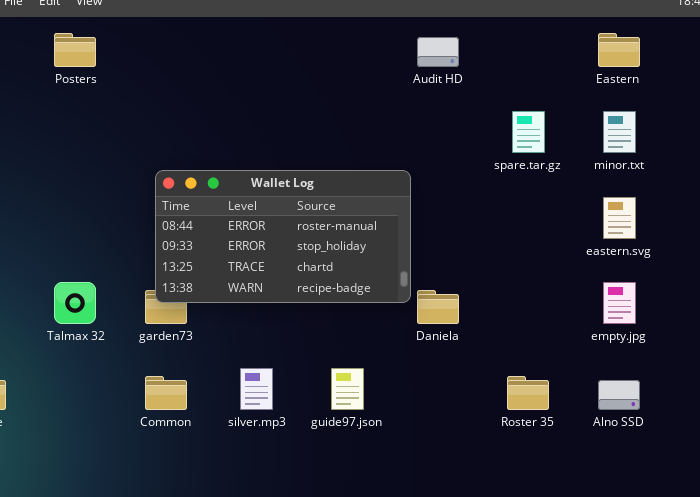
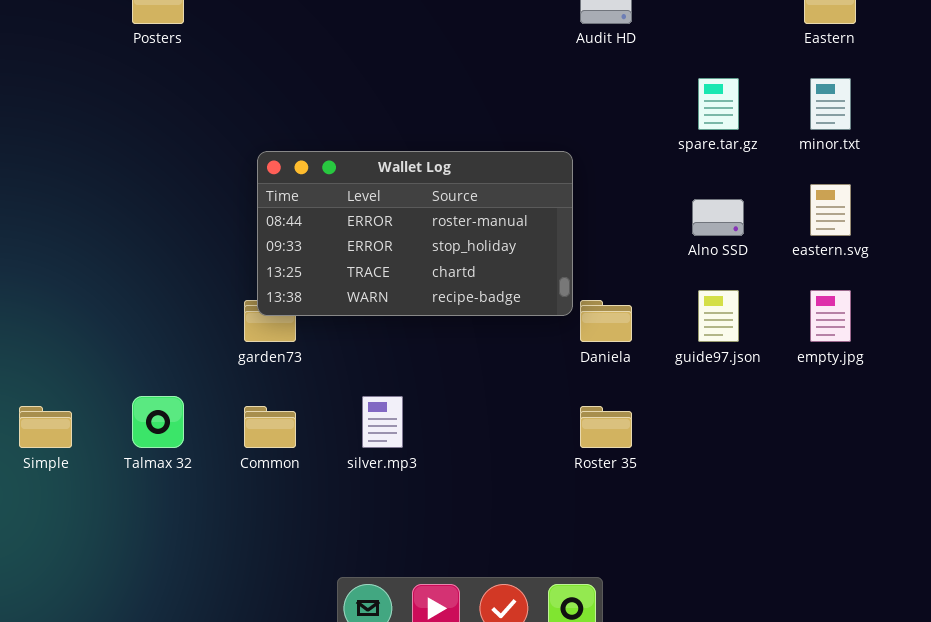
Talmax 32: [54,282,96,324] -> [132,396,184,448], moved
guide97.json: [331,368,364,410] -> [698,290,739,342], moved
Roster 35: [507,376,549,410] -> [580,406,632,448], moved
Alno SSD: [598,380,640,410] -> [692,199,744,236], moved

